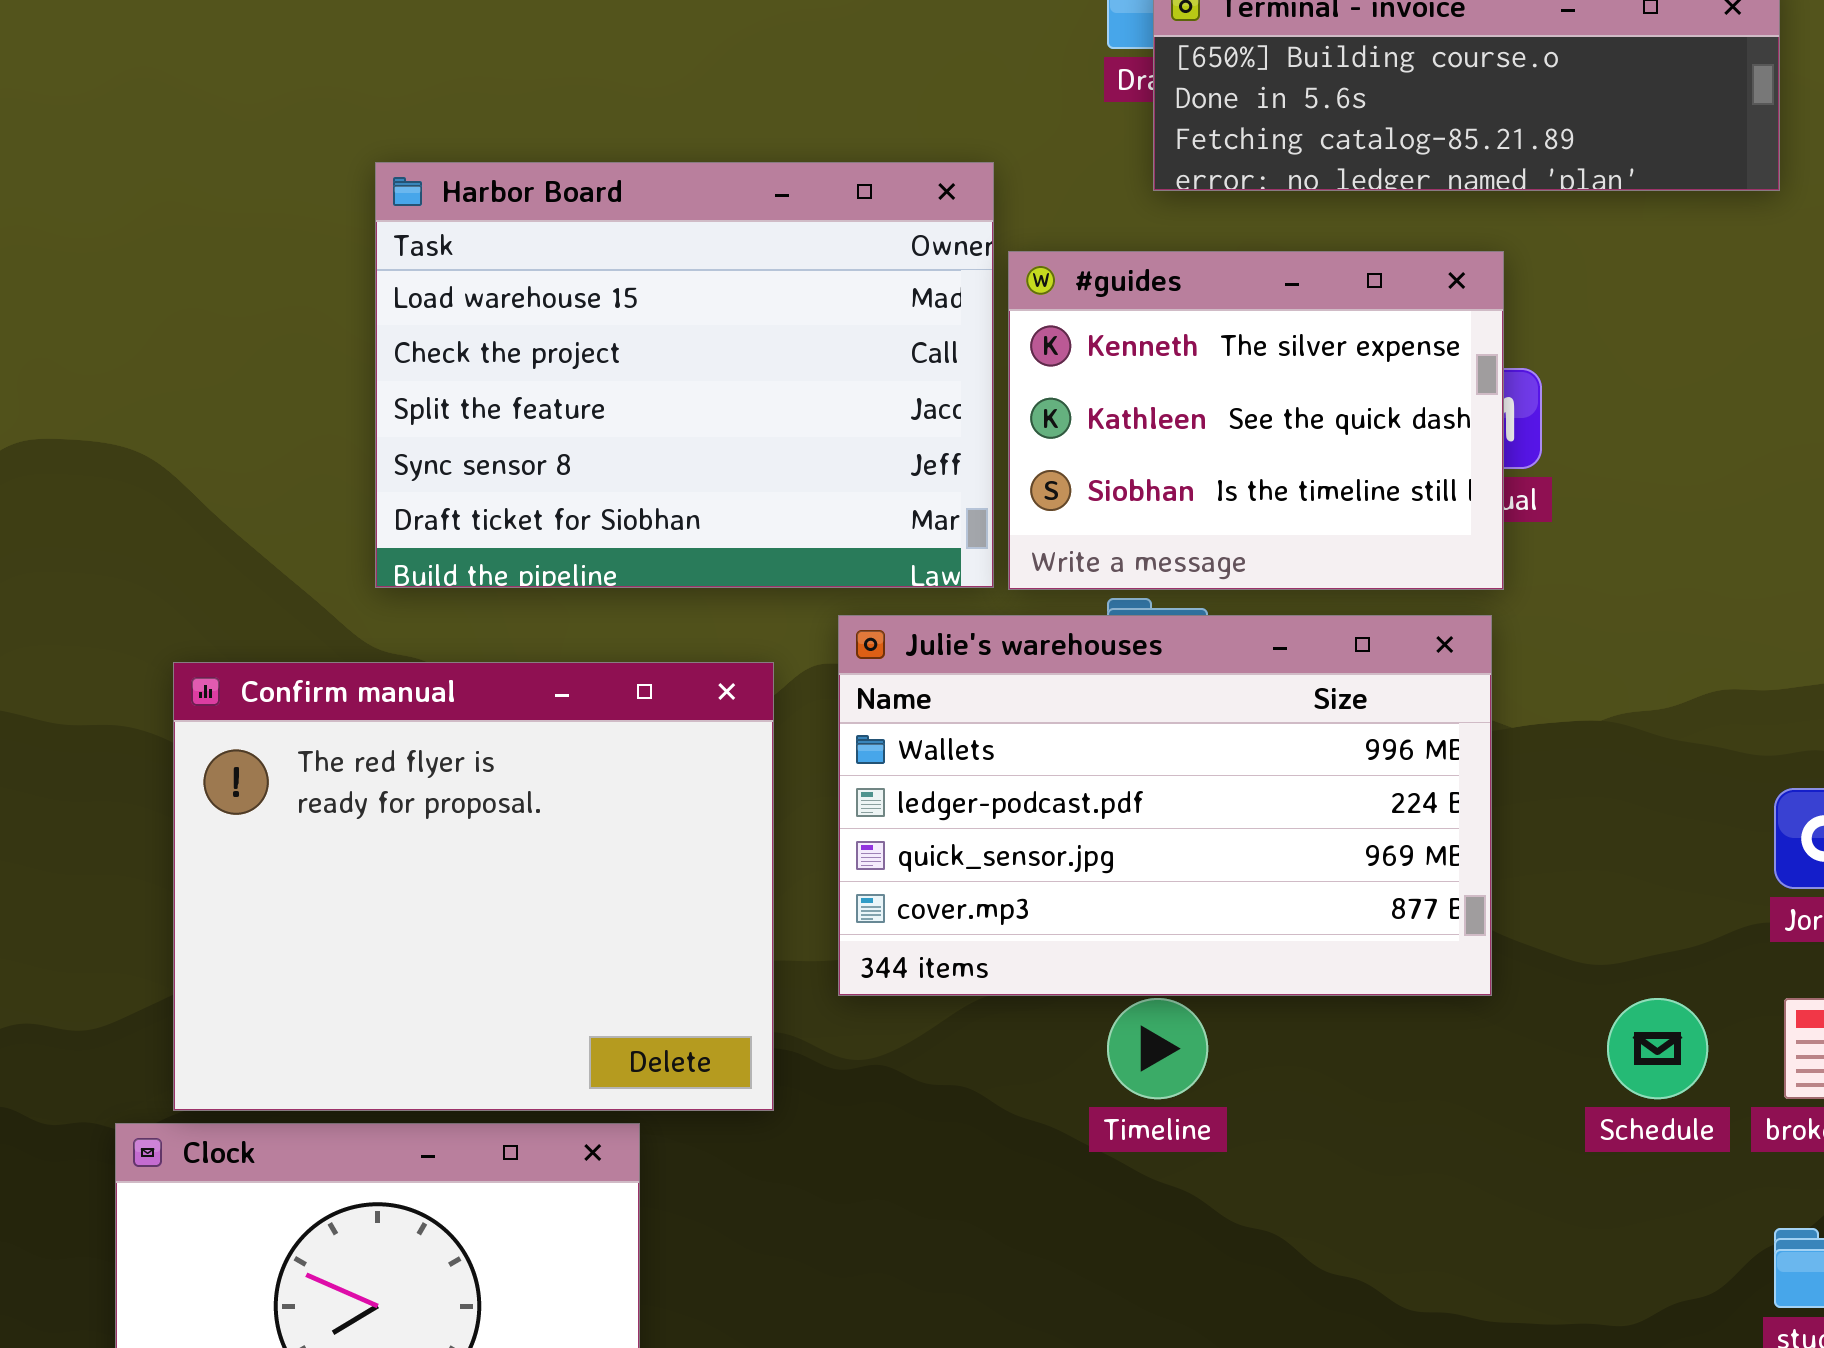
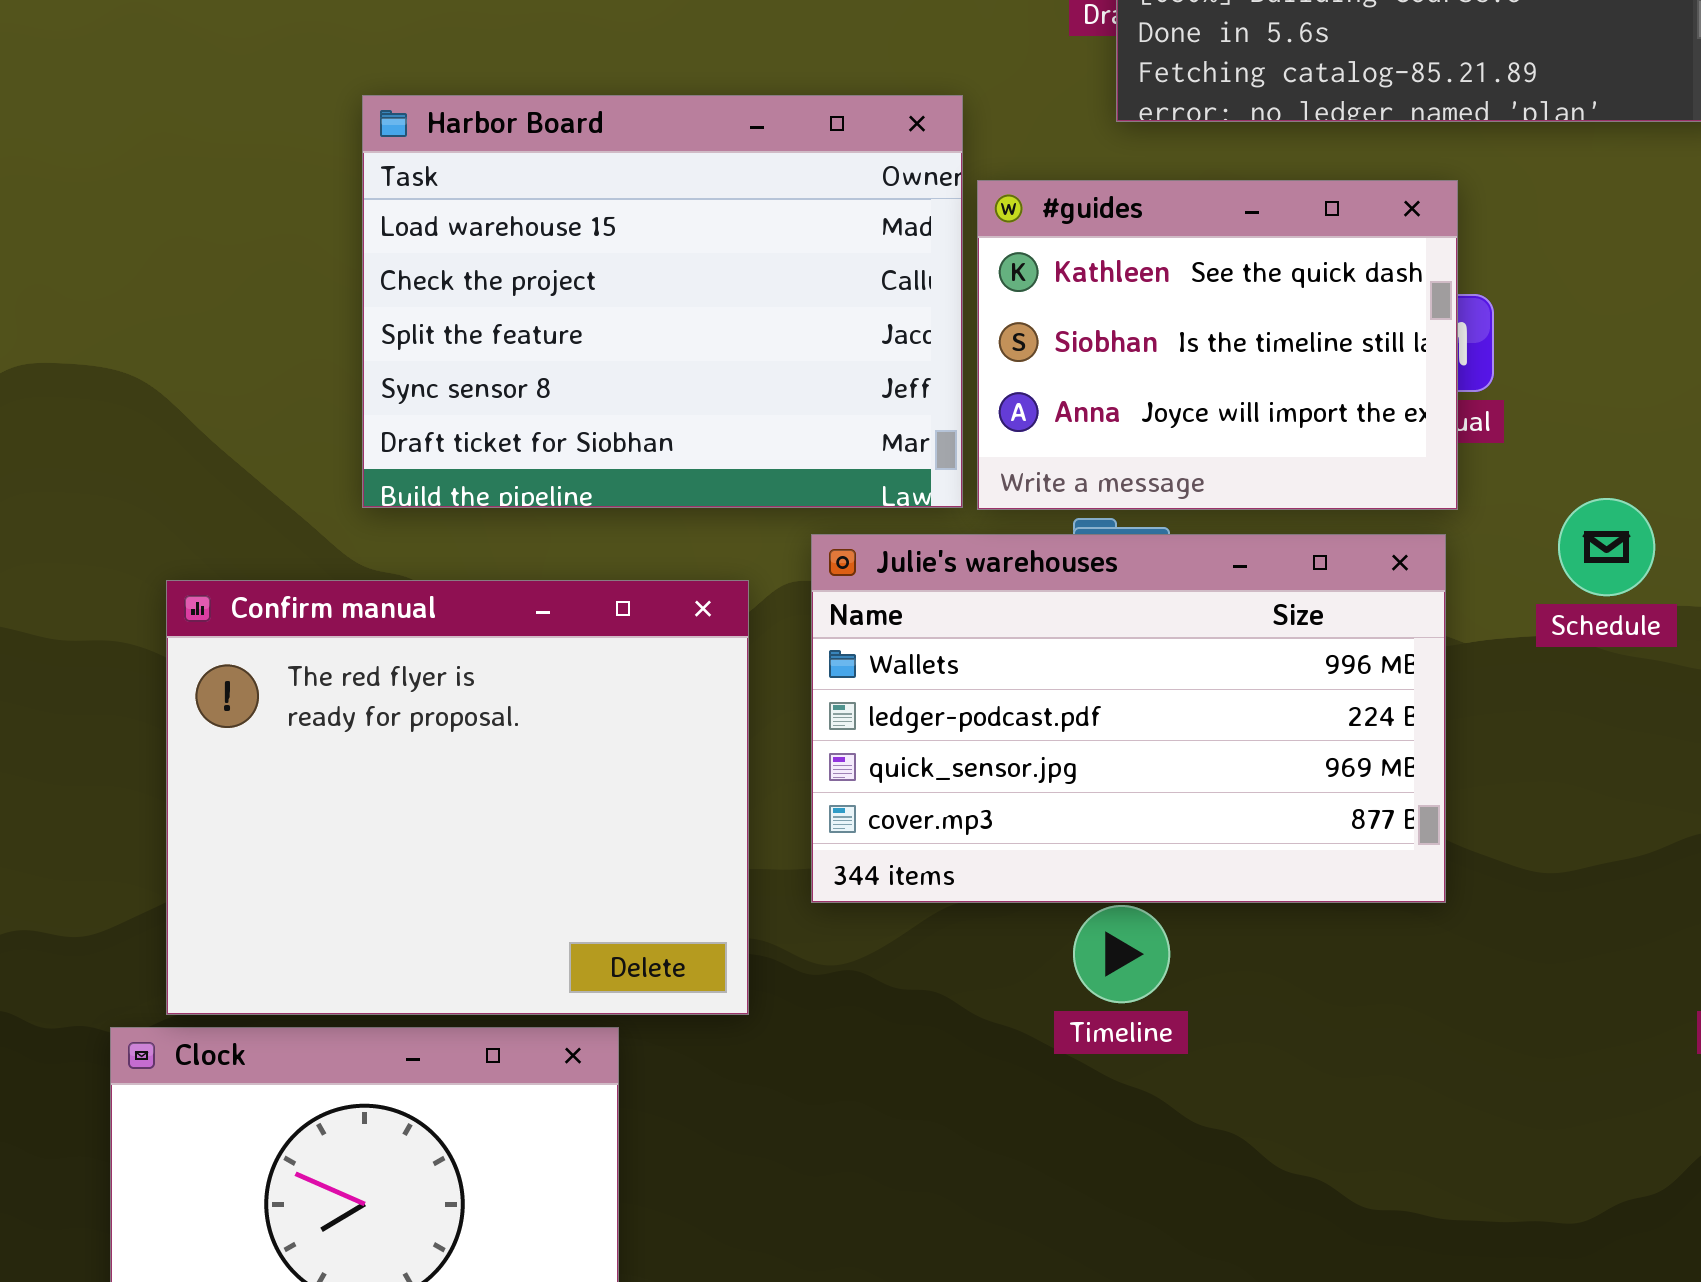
#guides: [1008,251,1504,590] -> [977,180,1458,510], scrolled down 1 row
Schedule: [1607,998,1708,1099] -> [1558,498,1655,596], moved

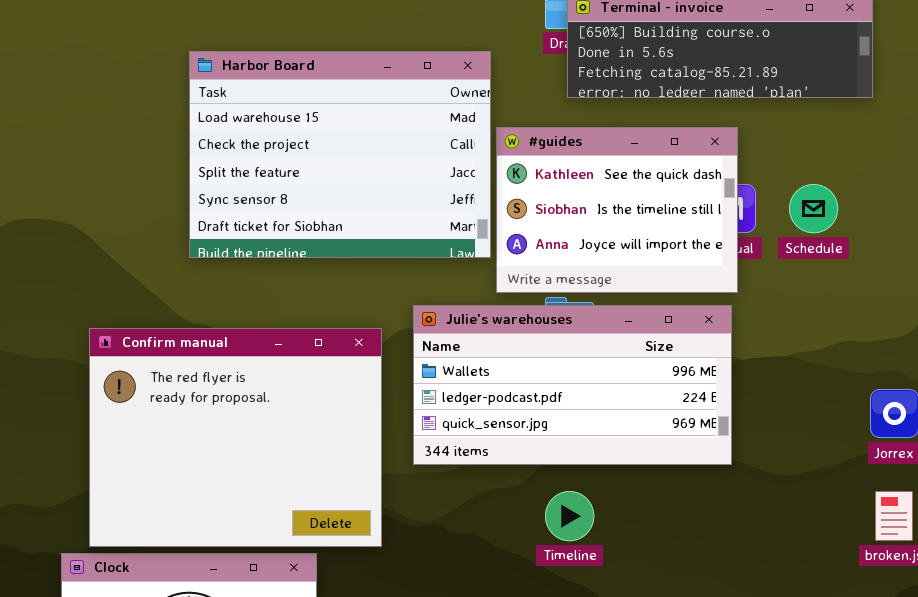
Harbor Board: [362,95,963,508] -> [189,51,491,258], moved
Schedule: [1558,498,1655,596] -> [789,184,838,233], moved
Julie's warehouses: [811,534,1446,903] -> [413,305,732,465], resized

